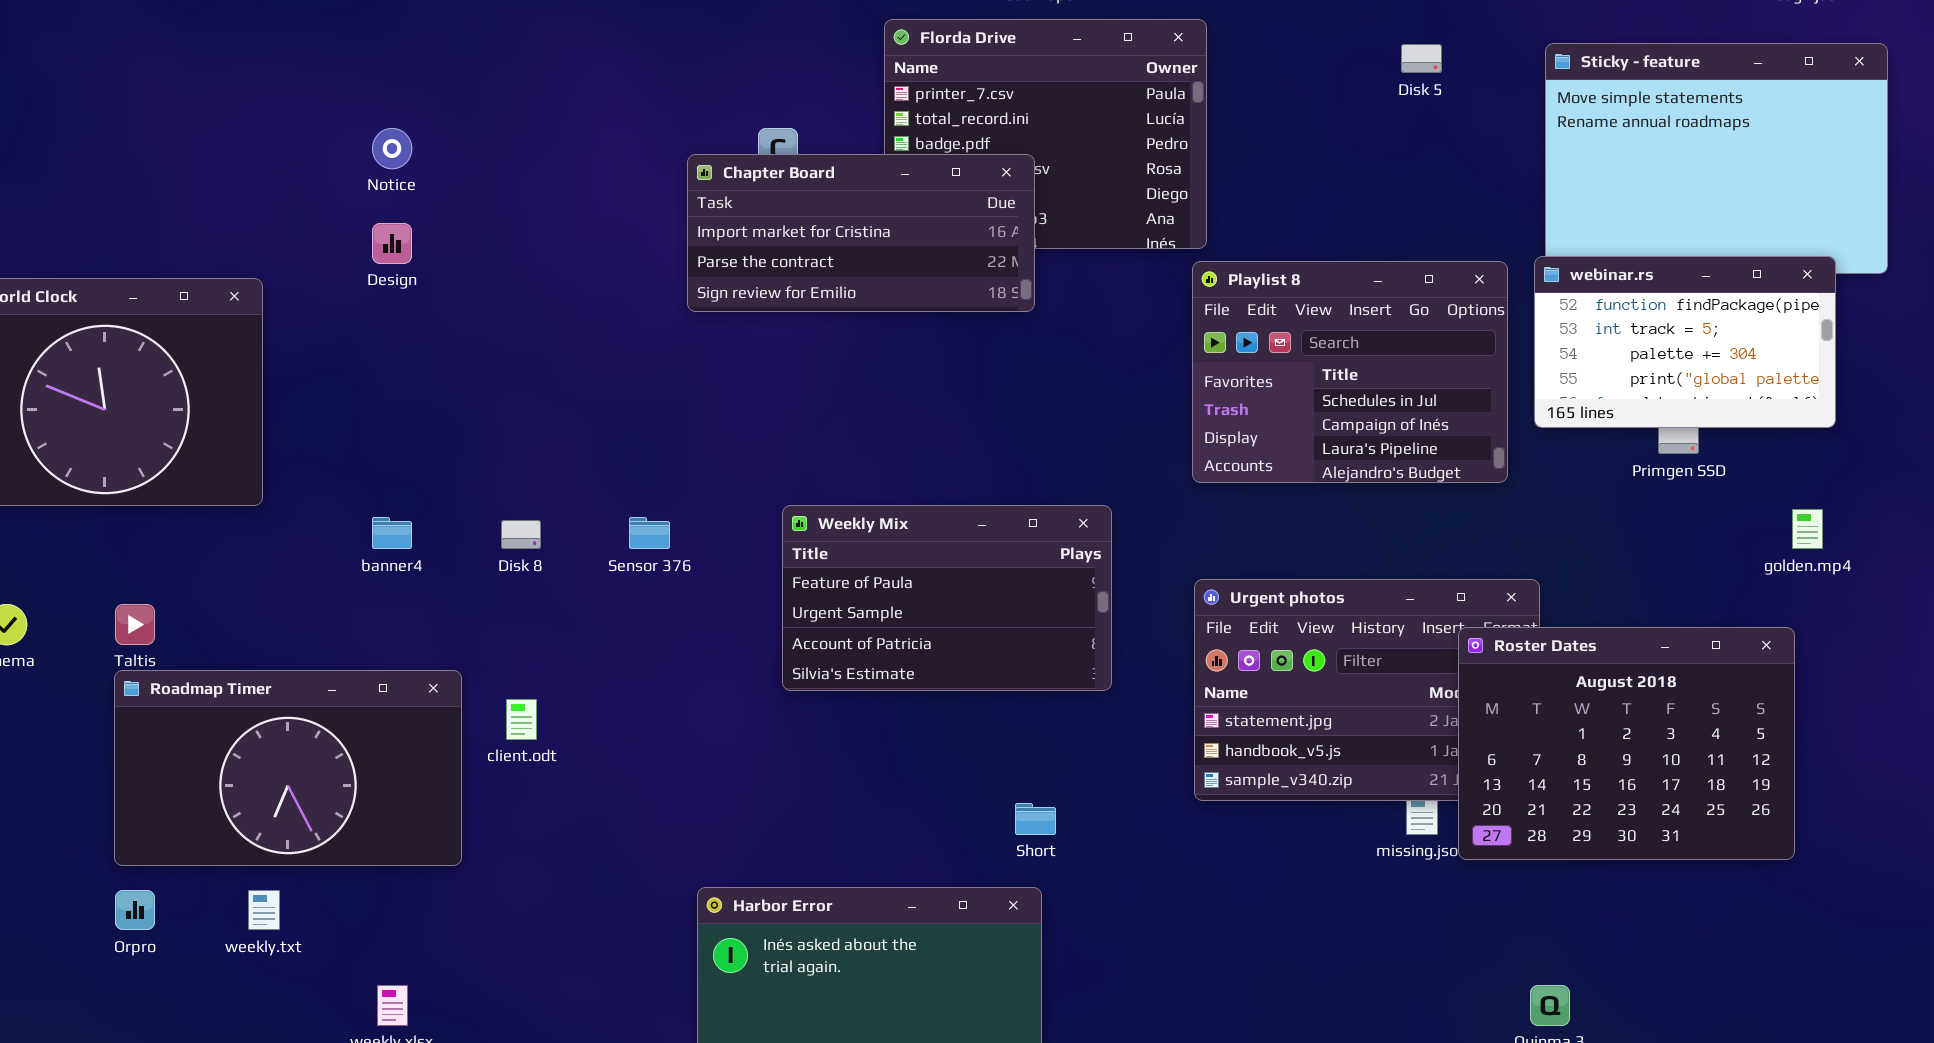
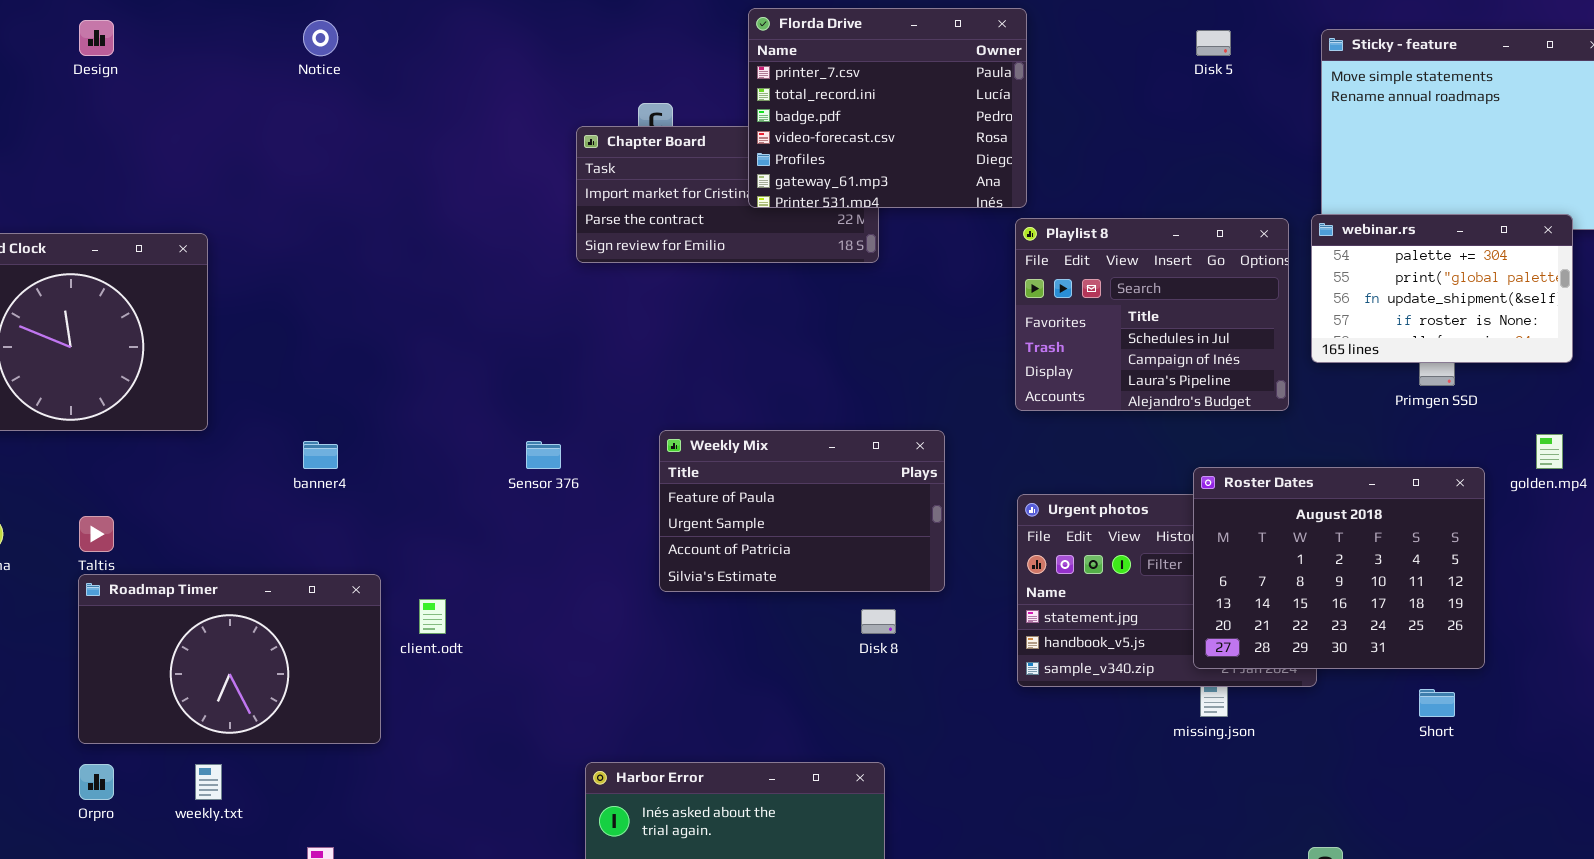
Florda Drive: [884,19,1207,249] -> [748,8,1027,208], raised
Notice: [372,128,412,169] -> [303,20,338,56], moved
Design: [372,223,412,264] -> [79,20,114,56], moved
webinar.rs: [1534,256,1836,428] -> [1311,214,1573,363], scrolled down 2 rows
Disk 8: [501,520,541,549] -> [861,609,896,634], moved
Roster Dates: [1458,627,1795,860] -> [1193,467,1485,669], moved
Short: [1015,803,1056,835] -> [1419,689,1455,717], moved

